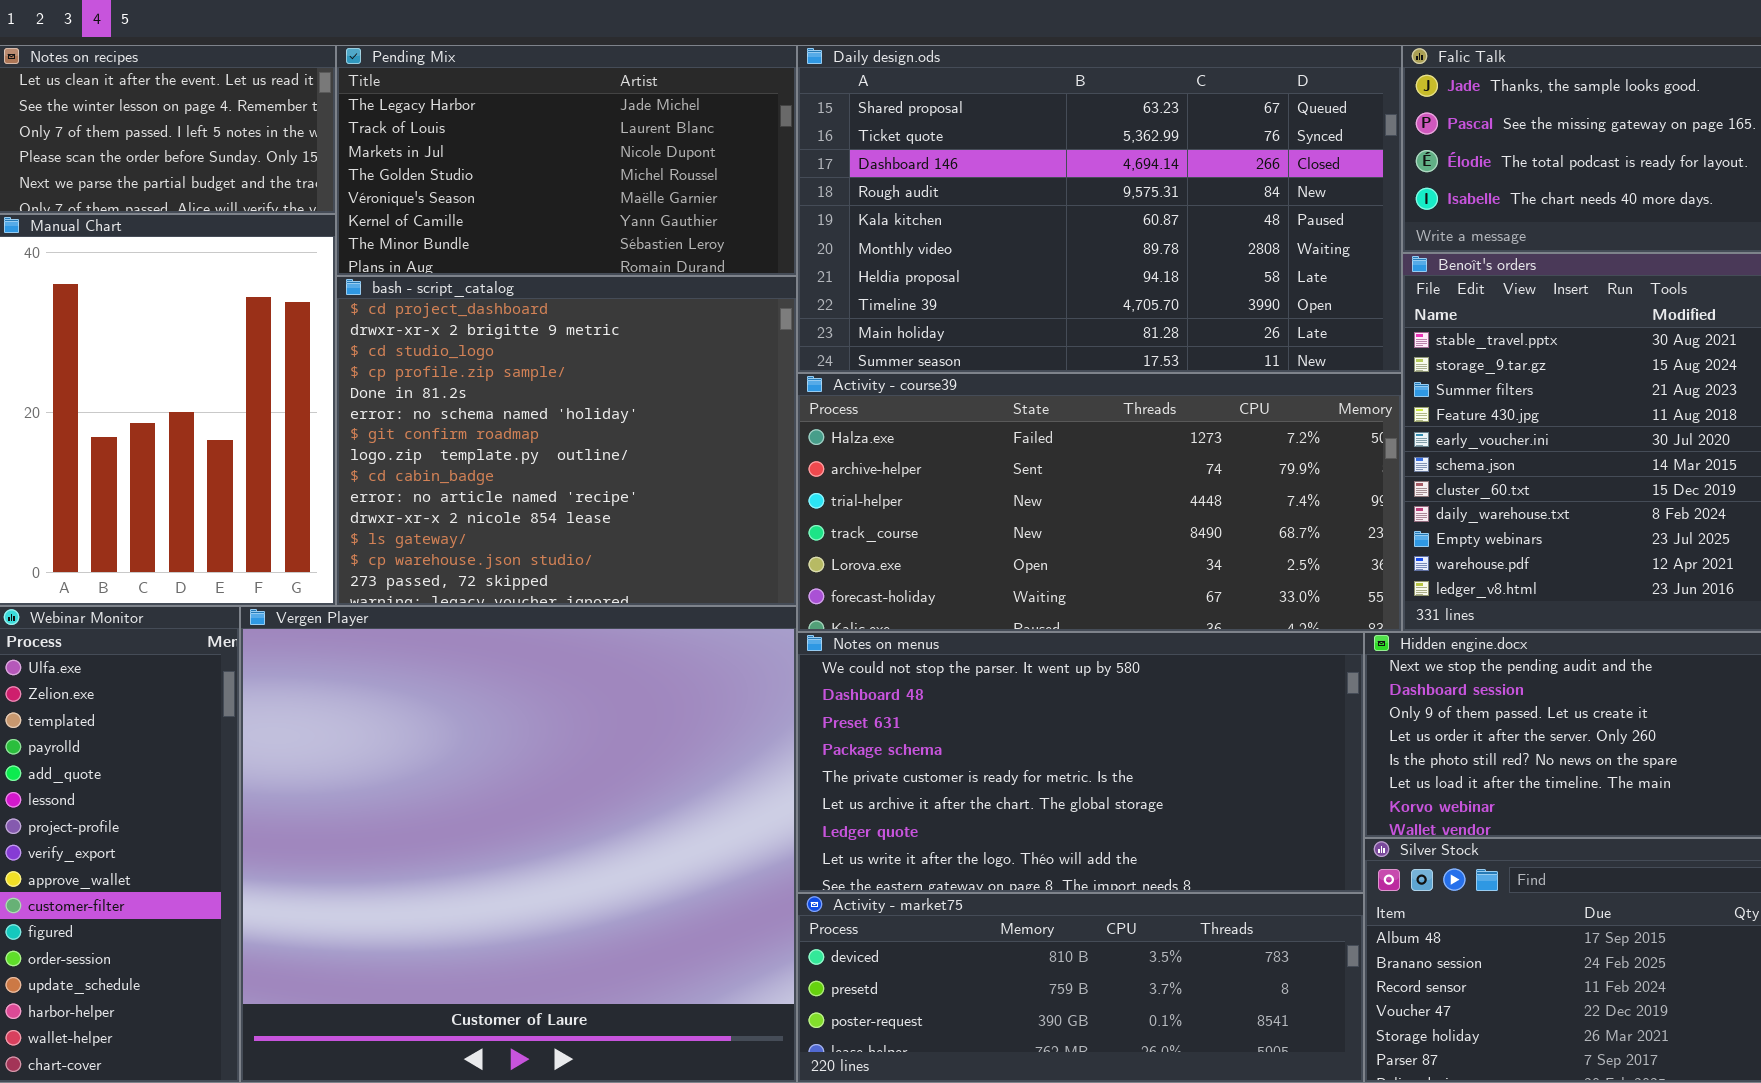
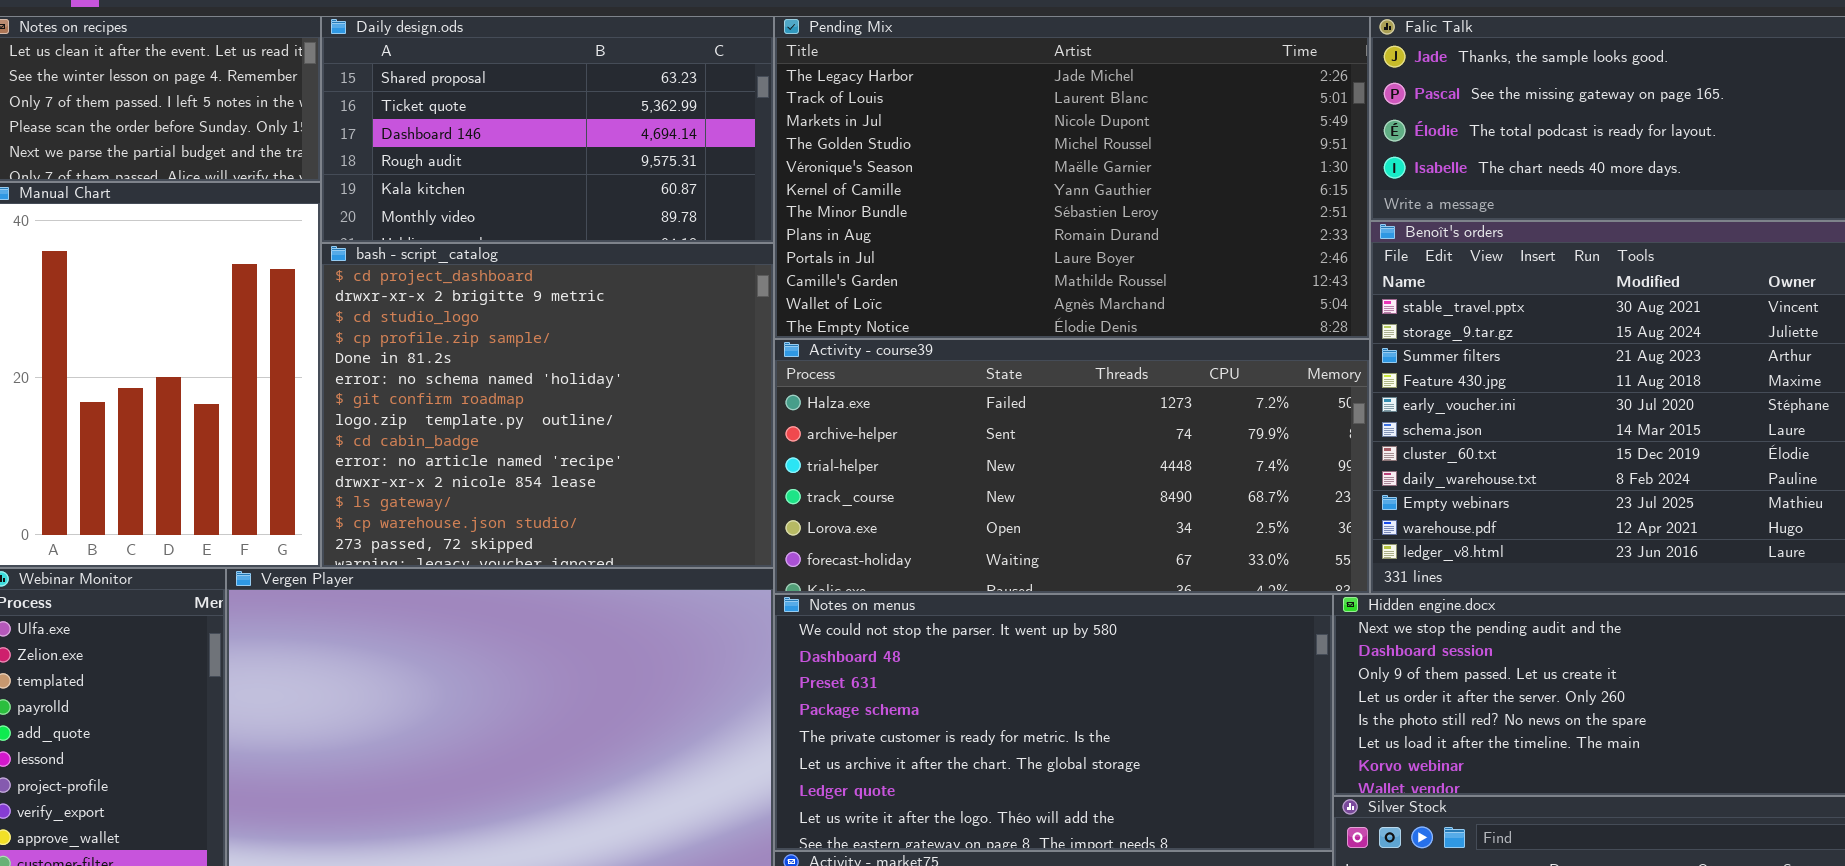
Pending Mix: [336,45,797,276] -> [774,16,1370,339], moved, resized
Daily design.ods: [797,45,1402,373] -> [321,16,774,243], moved, resized

